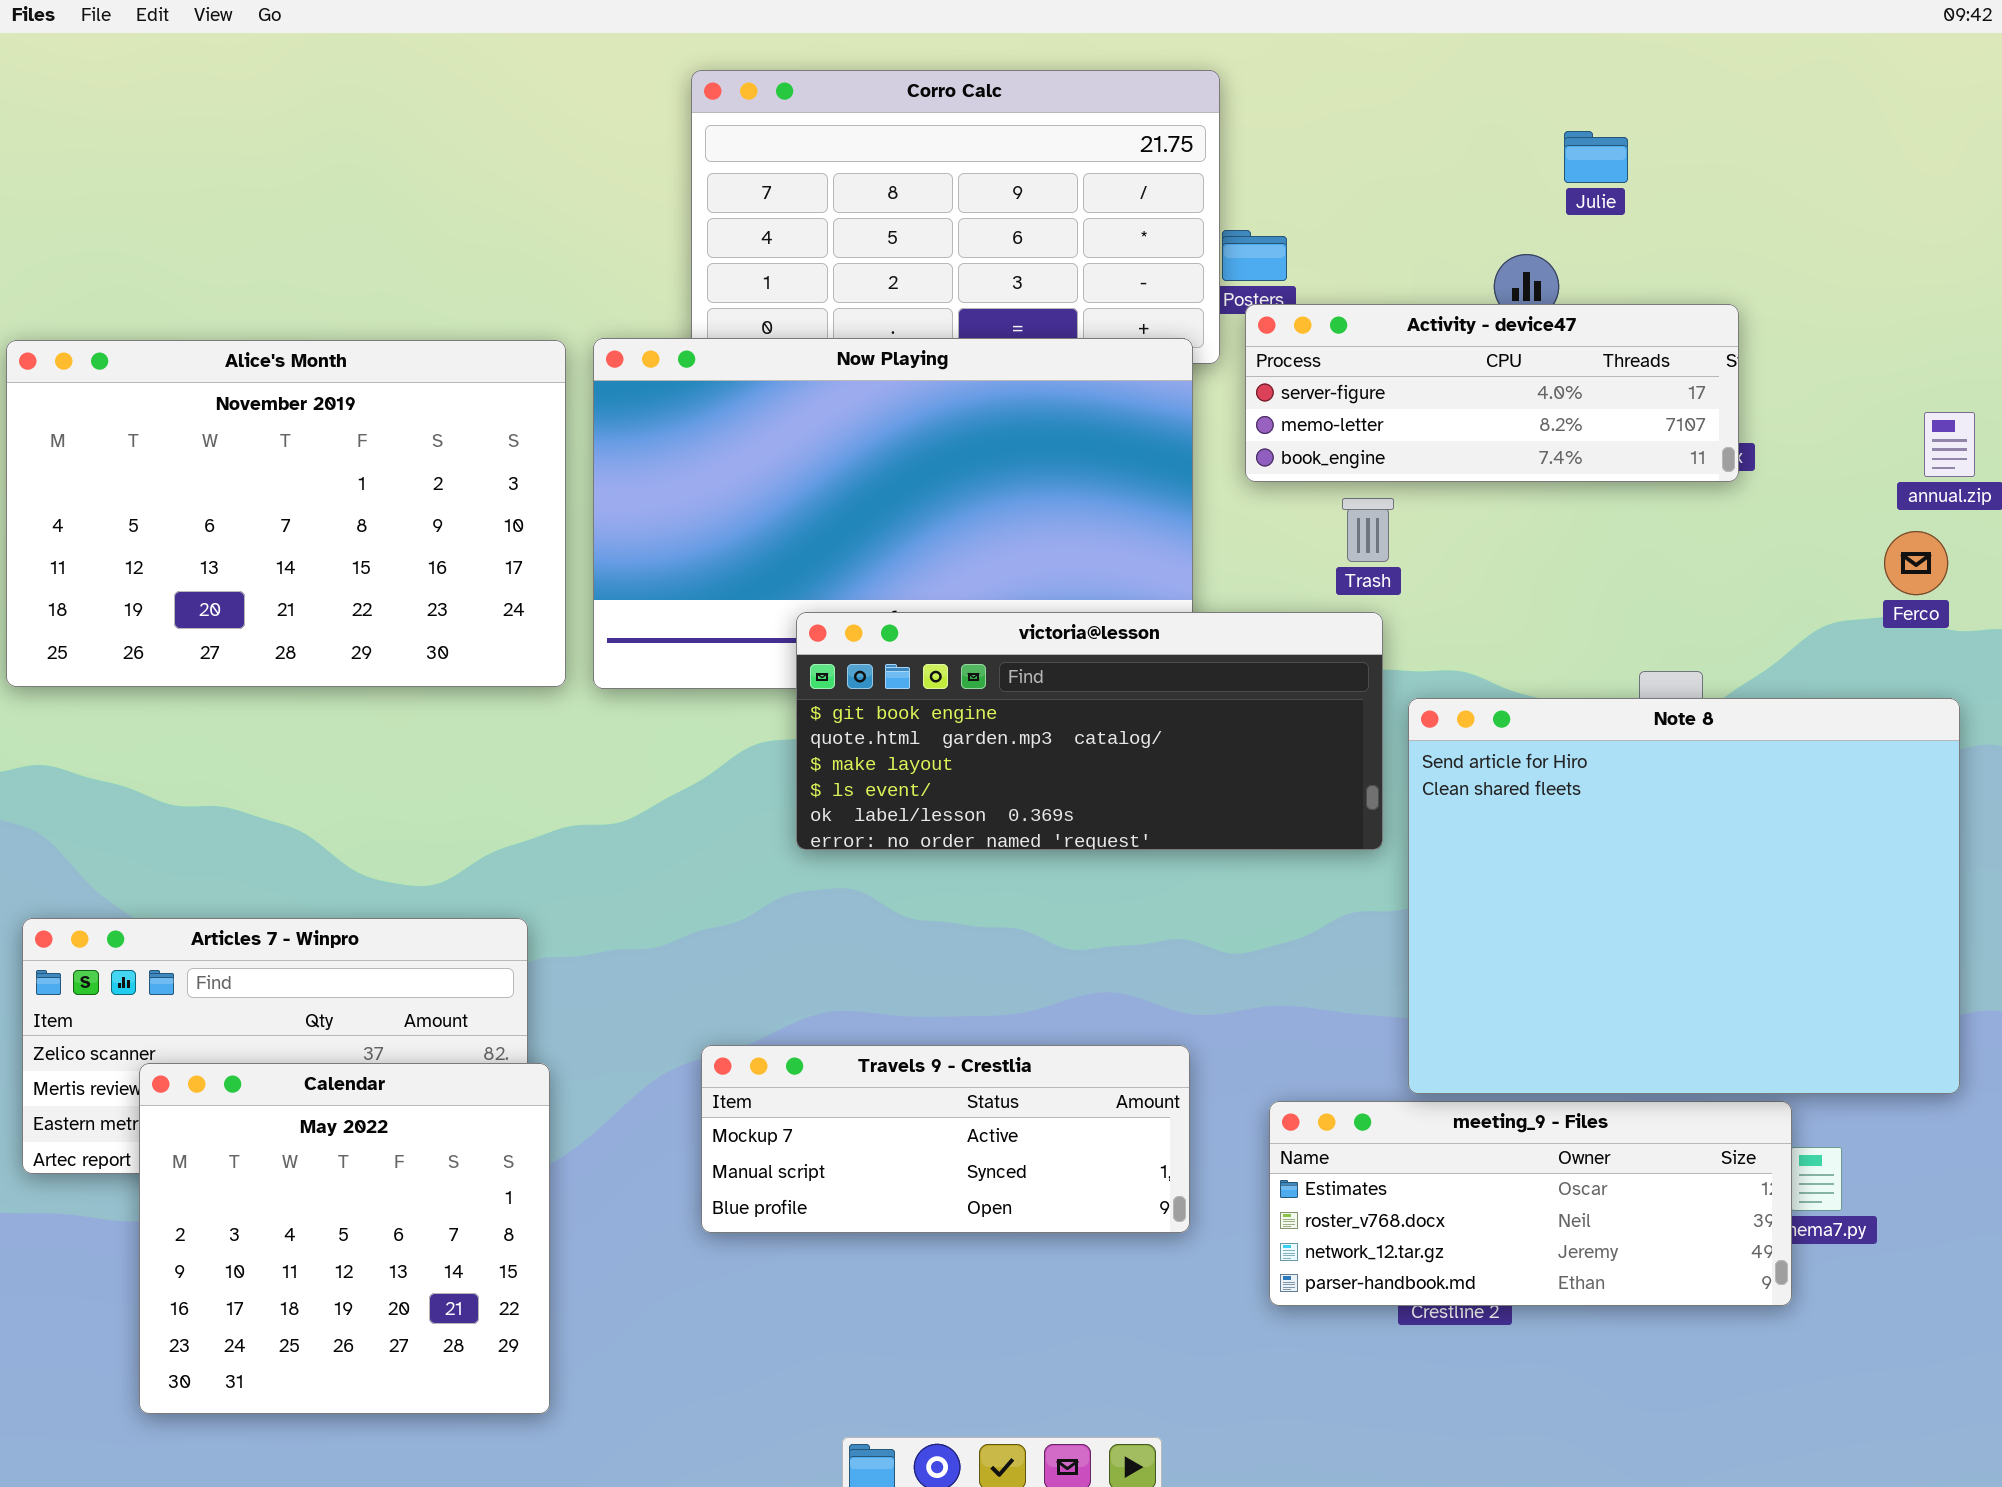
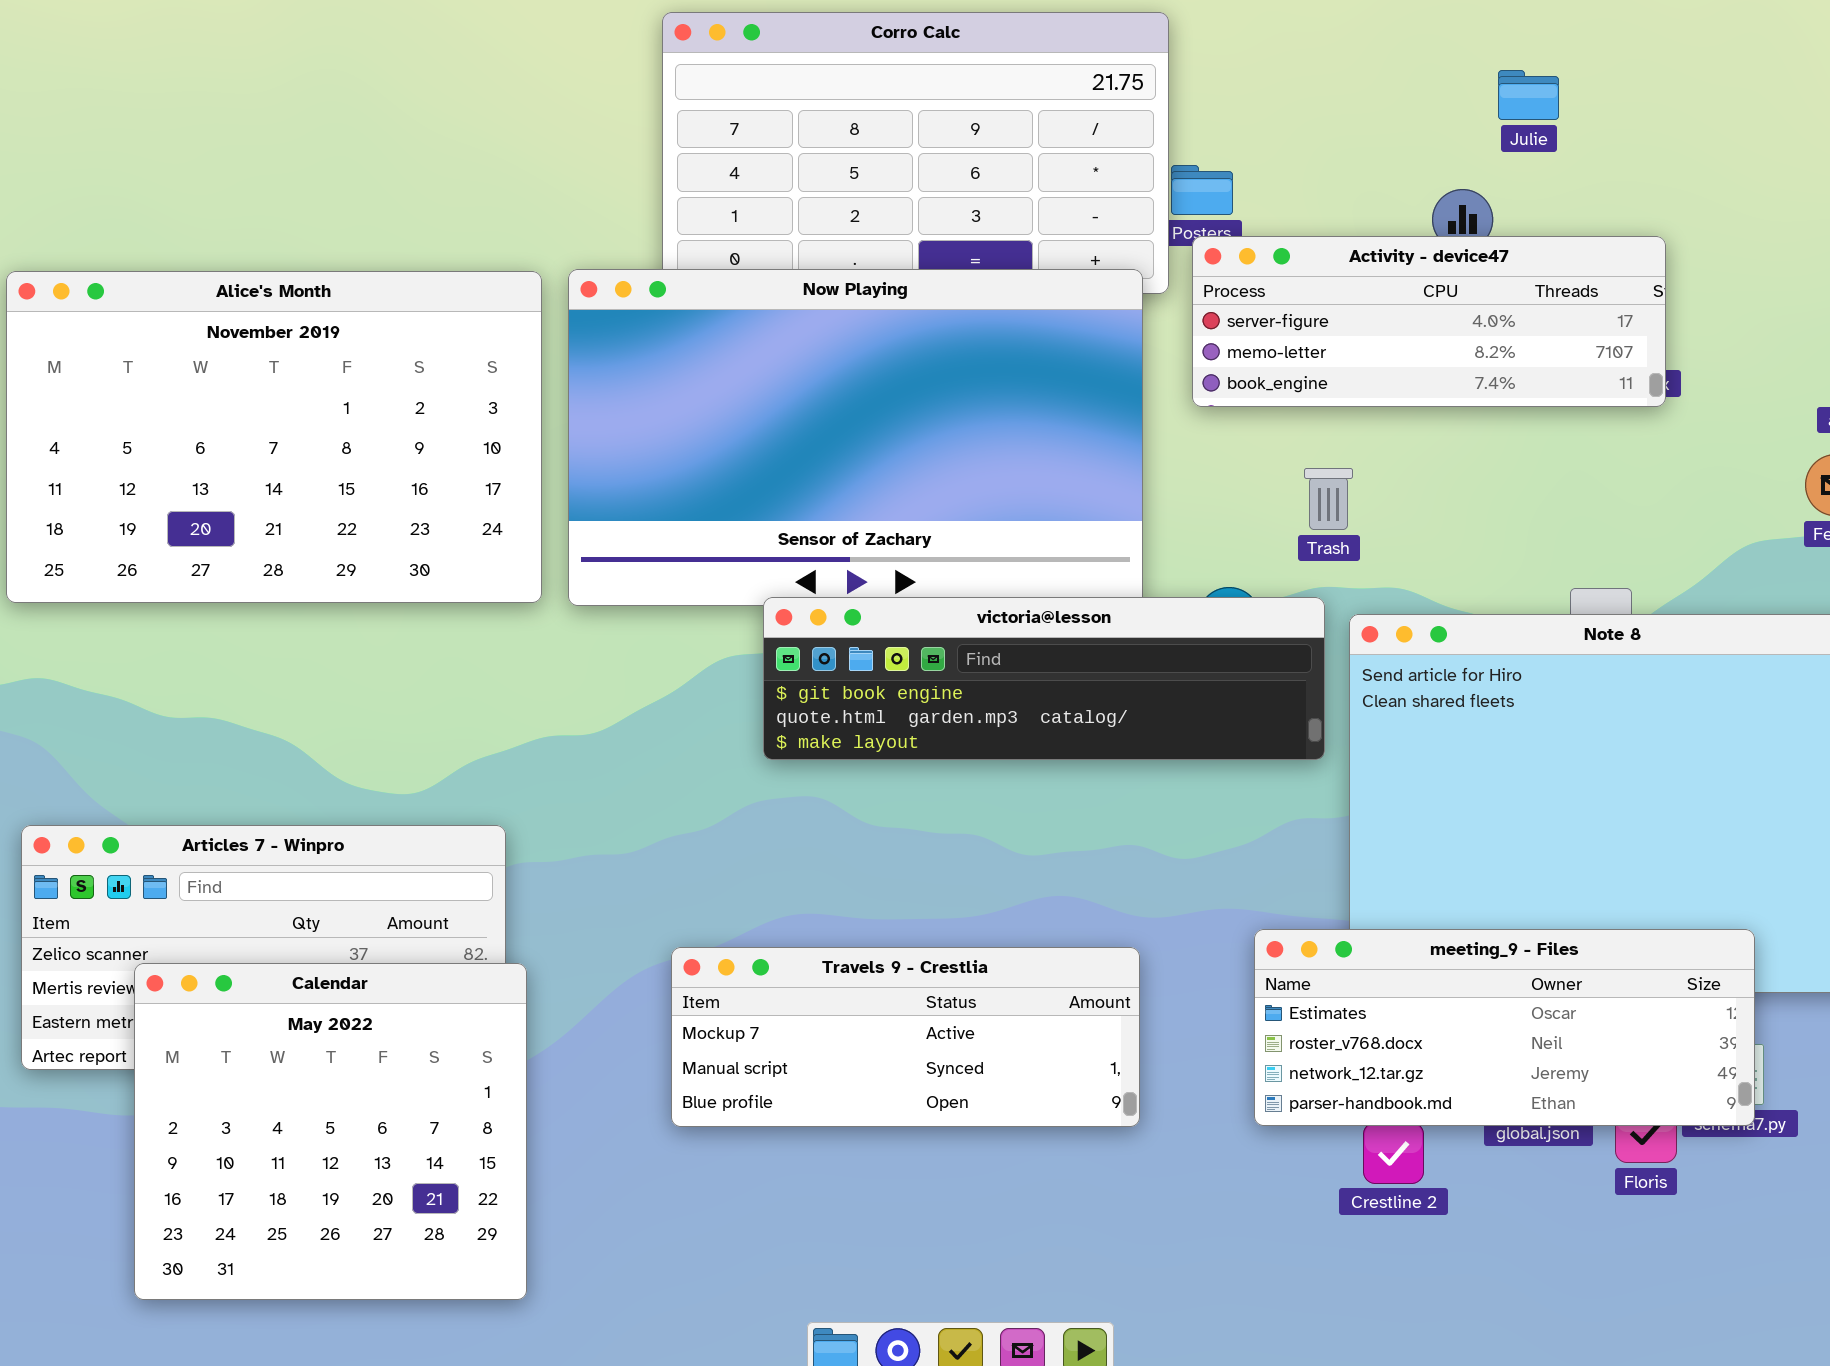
Trash: [1342,498,1394,562] -> [1304,468,1353,530], moved
victoria@lesson: [796,612,1383,850] -> [763,597,1325,760], resized
meeting_9 - Files: [1269,1101,1792,1306] -> [1254,929,1755,1126], moved

